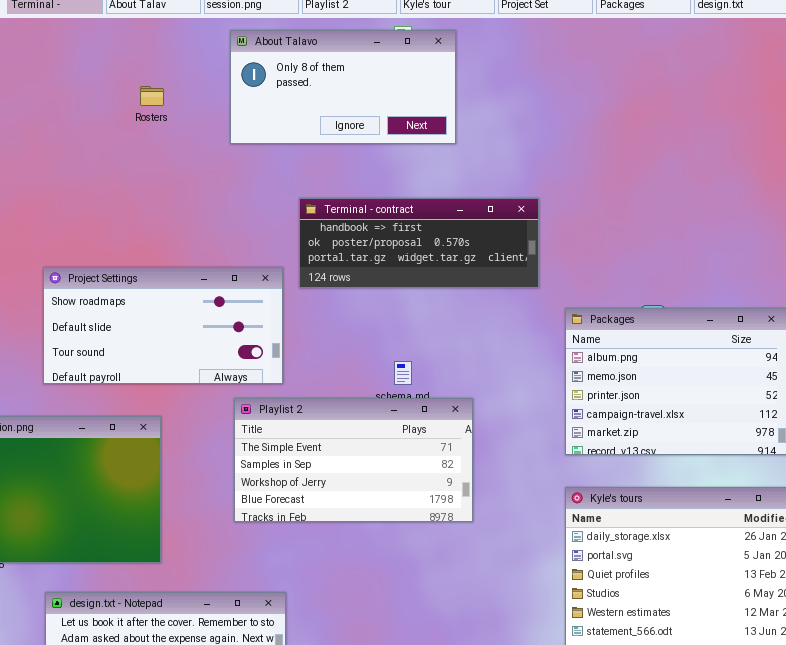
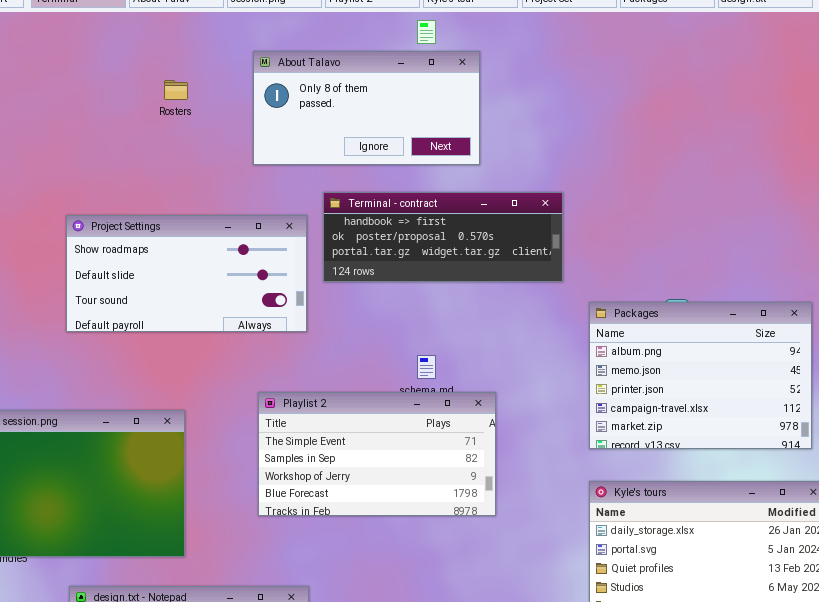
About Talavo: [230,30,456,144] -> [253,51,480,165], moved
Project Settings: [43,267,283,384] -> [66,215,307,332], moved

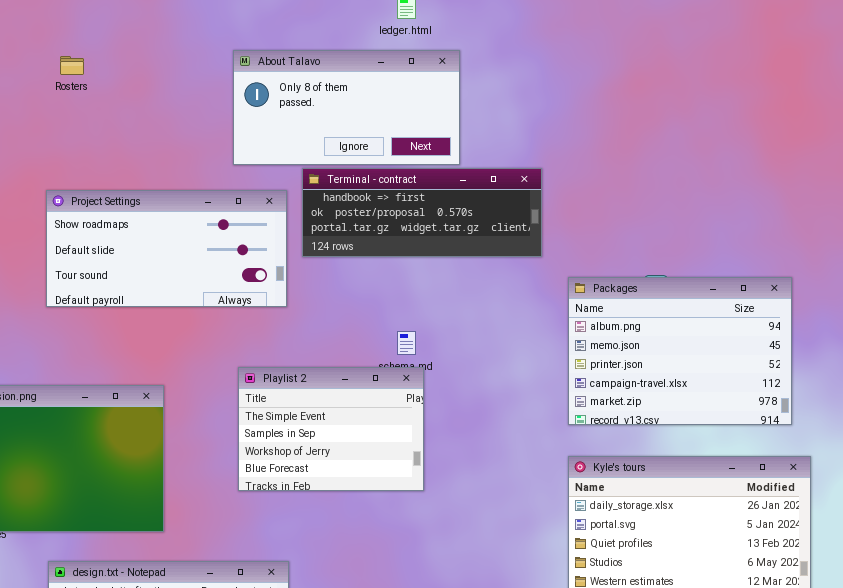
About Talavo: [253,51,480,165] -> [233,50,460,165], moved
Rosters: [164,80,188,100] -> [60,56,84,75], moved
Playlist 2: [258,392,496,516] -> [238,367,424,491], resized

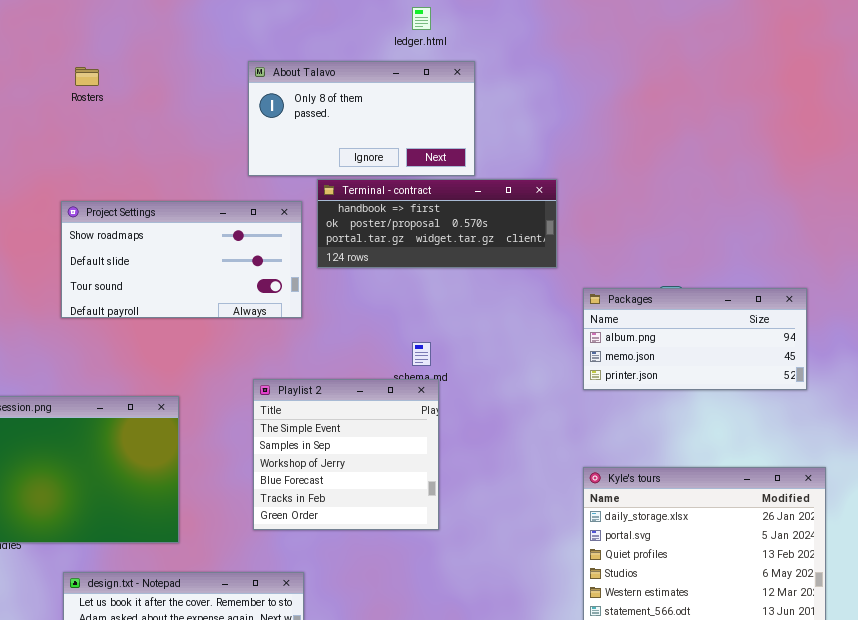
Packages: [568,277,792,425] -> [583,288,807,390], resized
Playlist 2: [238,367,424,491] -> [253,379,439,530], resized

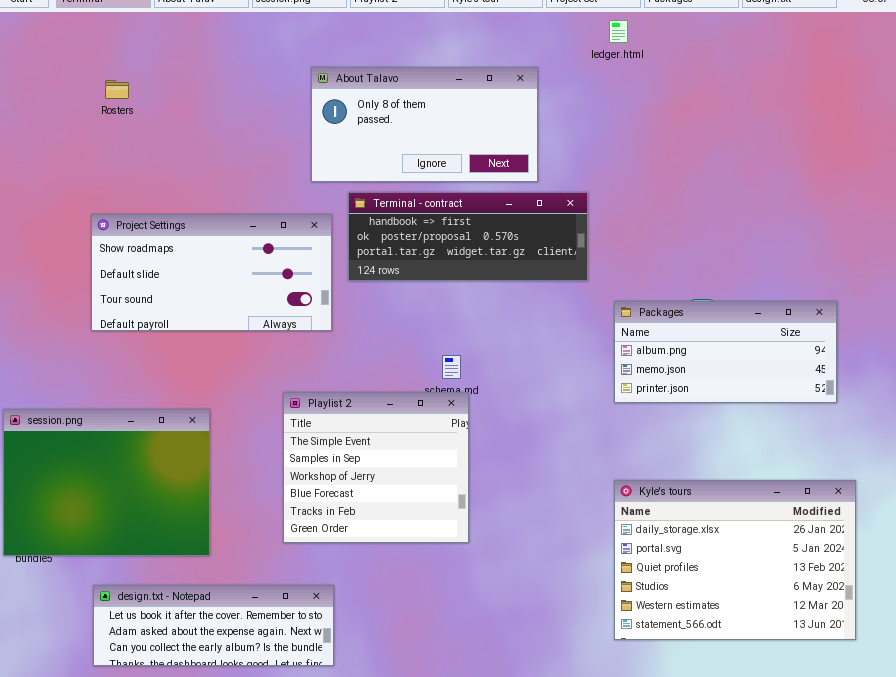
ledger.html: [412,7,431,30] -> [609,20,628,43], moved
About Talavo: [248,61,475,176] -> [311,67,538,182], moved

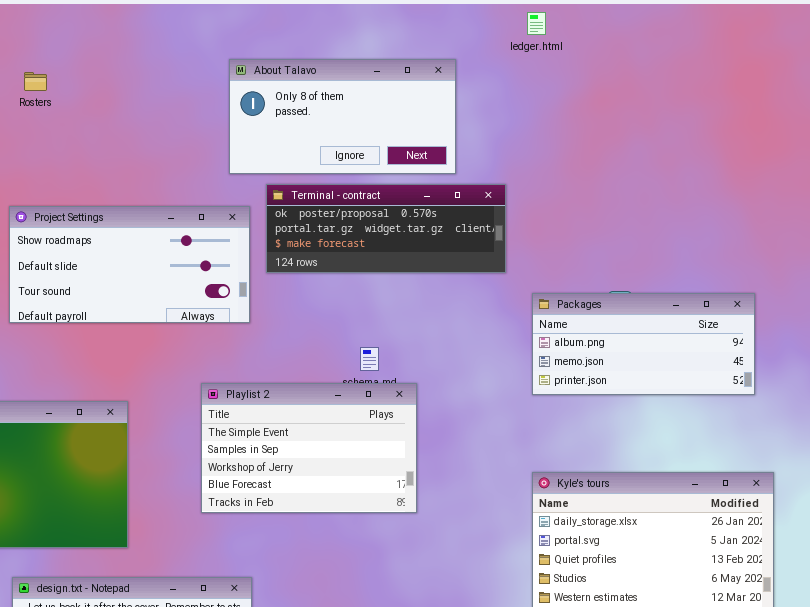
Terminal - contract: [348,192,588,281] -> [266,184,506,273], scrolled down 1 row
Playlist 2: [283,392,469,543] -> [201,383,417,513], resized

